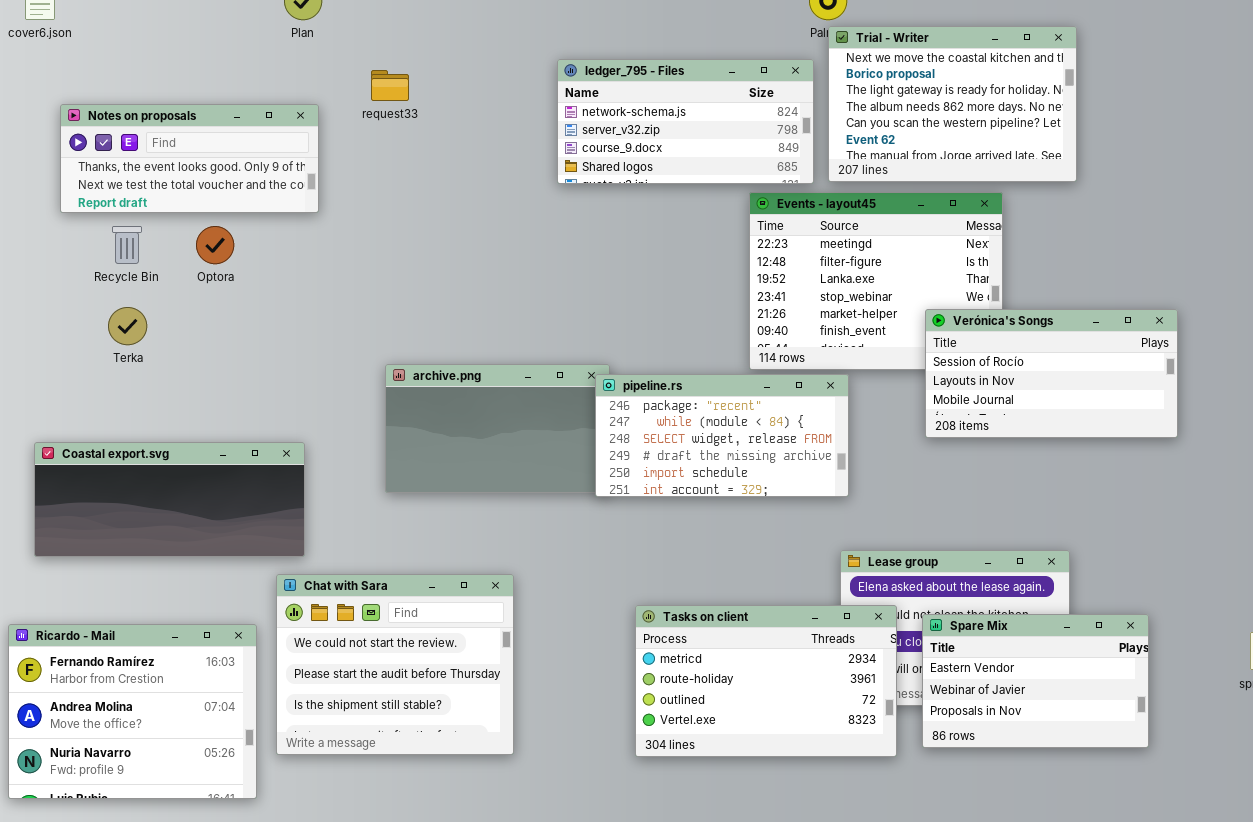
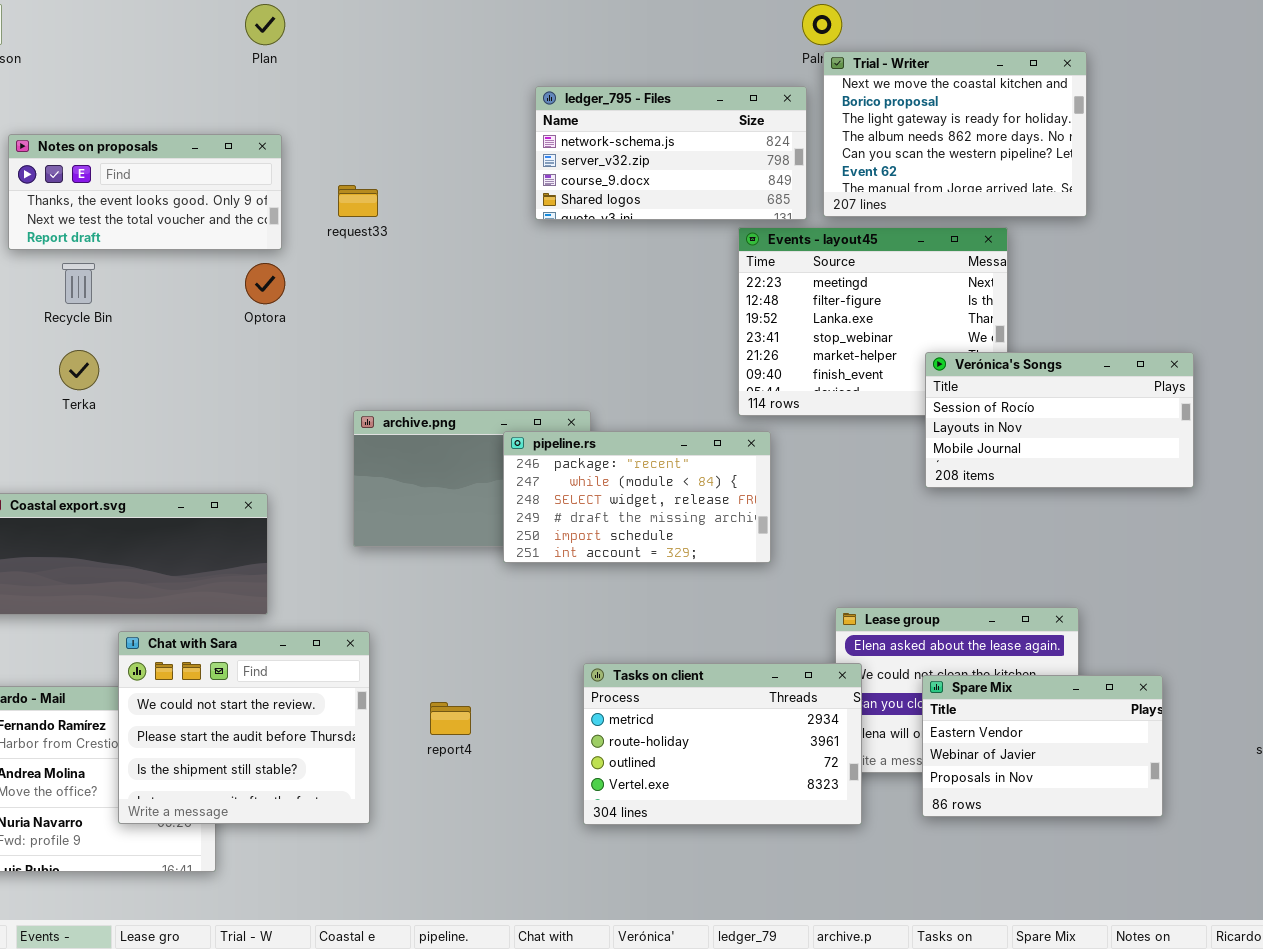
request33: [371,70,409,101] -> [338,185,378,217], moved
Optora: [196,226,234,264] -> [245,263,285,304], moved
pipeline.rs: [595,374,849,497] -> [503,431,771,563], moved
Chat with Sara: [276,574,514,755] -> [118,631,370,824], moved
Tasks on client: [635,605,897,757] -> [583,663,862,825], moved

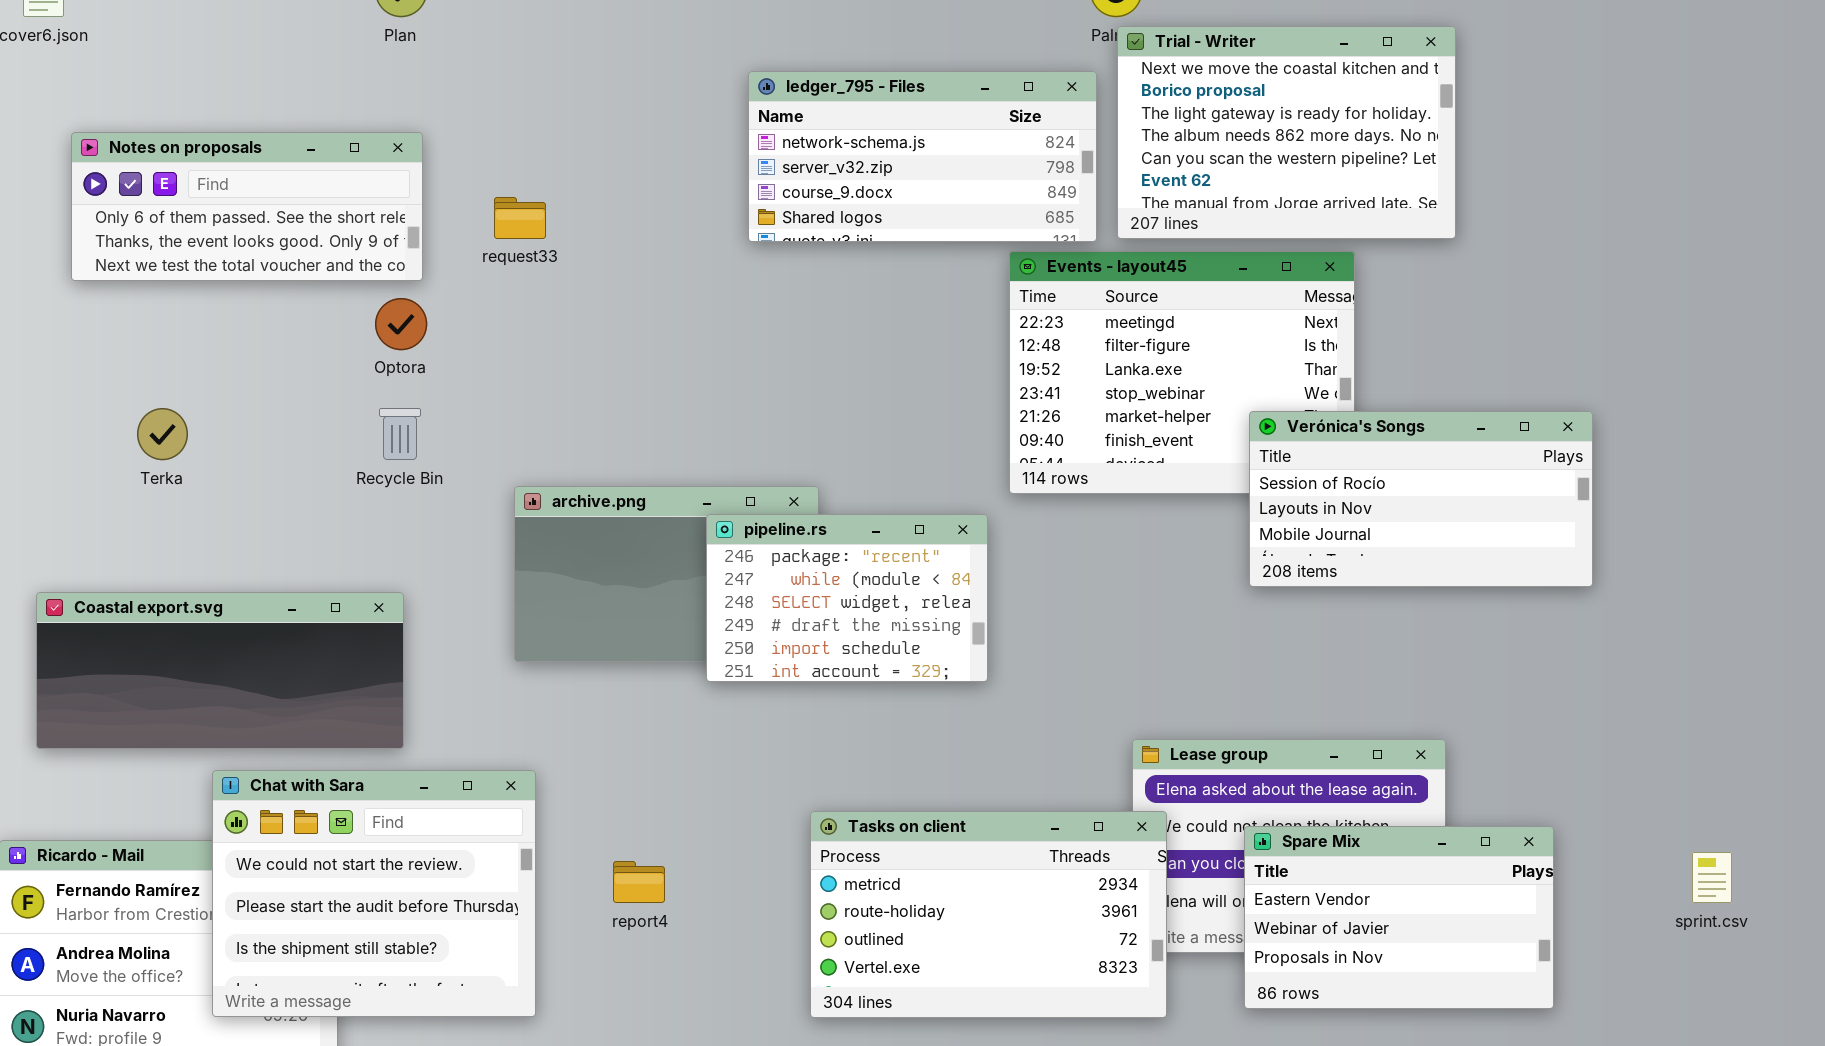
Notes on proposals: [8,134,282,250] -> [71,132,423,281], scrolled up 1 row
Recycle Bin: [62,263,95,304] -> [379,408,421,460], moved
pipeline.rs: [503,431,771,563] -> [706,514,988,682], resized

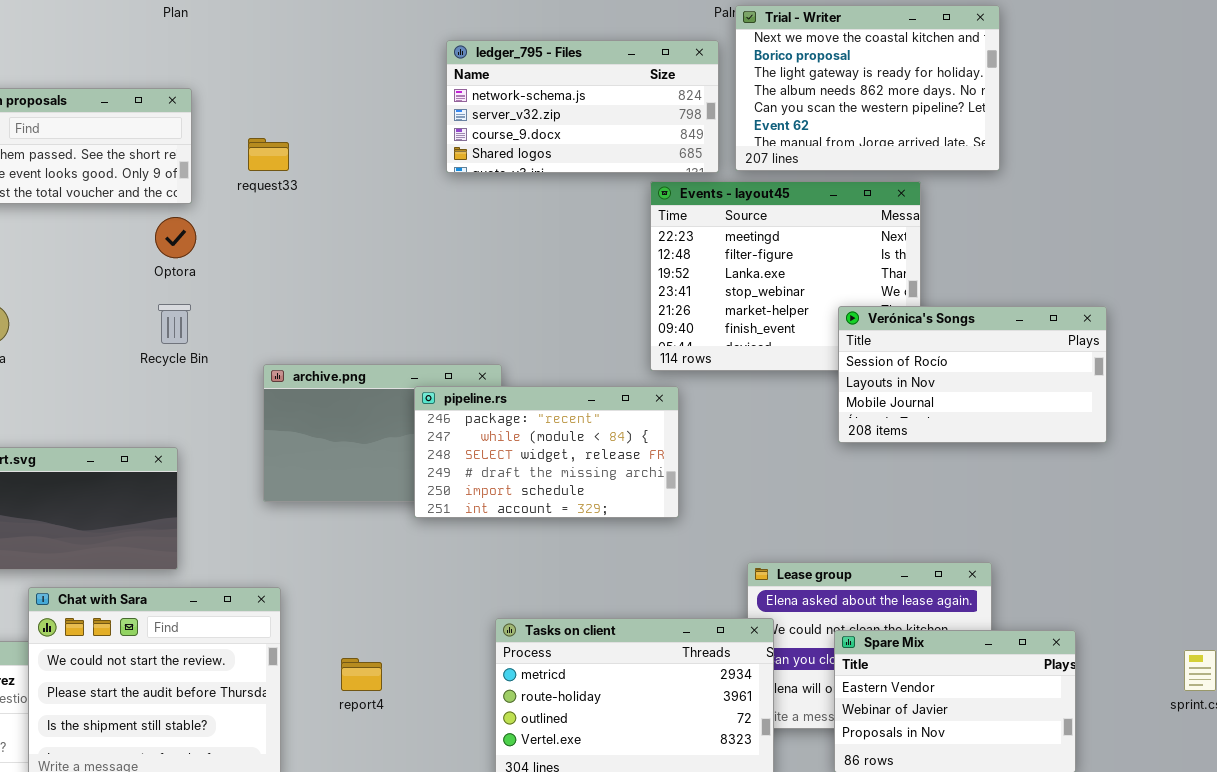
pipeline.rs: [706,514,988,682] -> [414,386,679,518], resized

